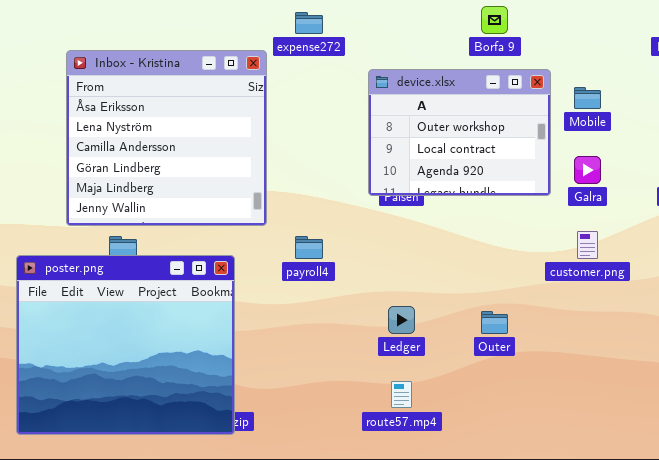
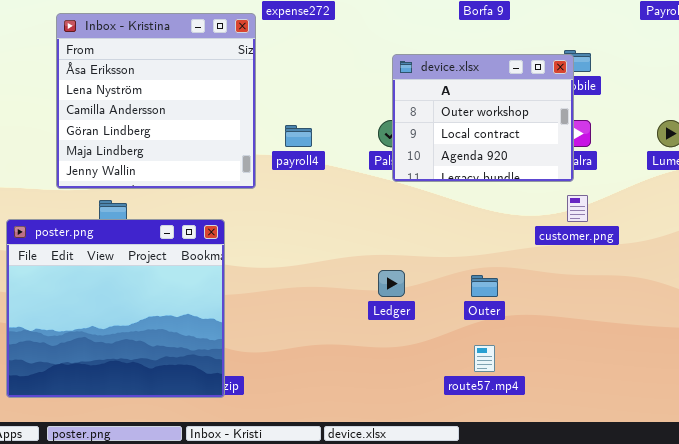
device.xlsx: [368,69,551,196] -> [392,54,574,182], moved
payroll4: [295,236,323,259] -> [285,125,312,147], moved
route57.mp4: [391,381,412,408] -> [474,345,495,372], moved

